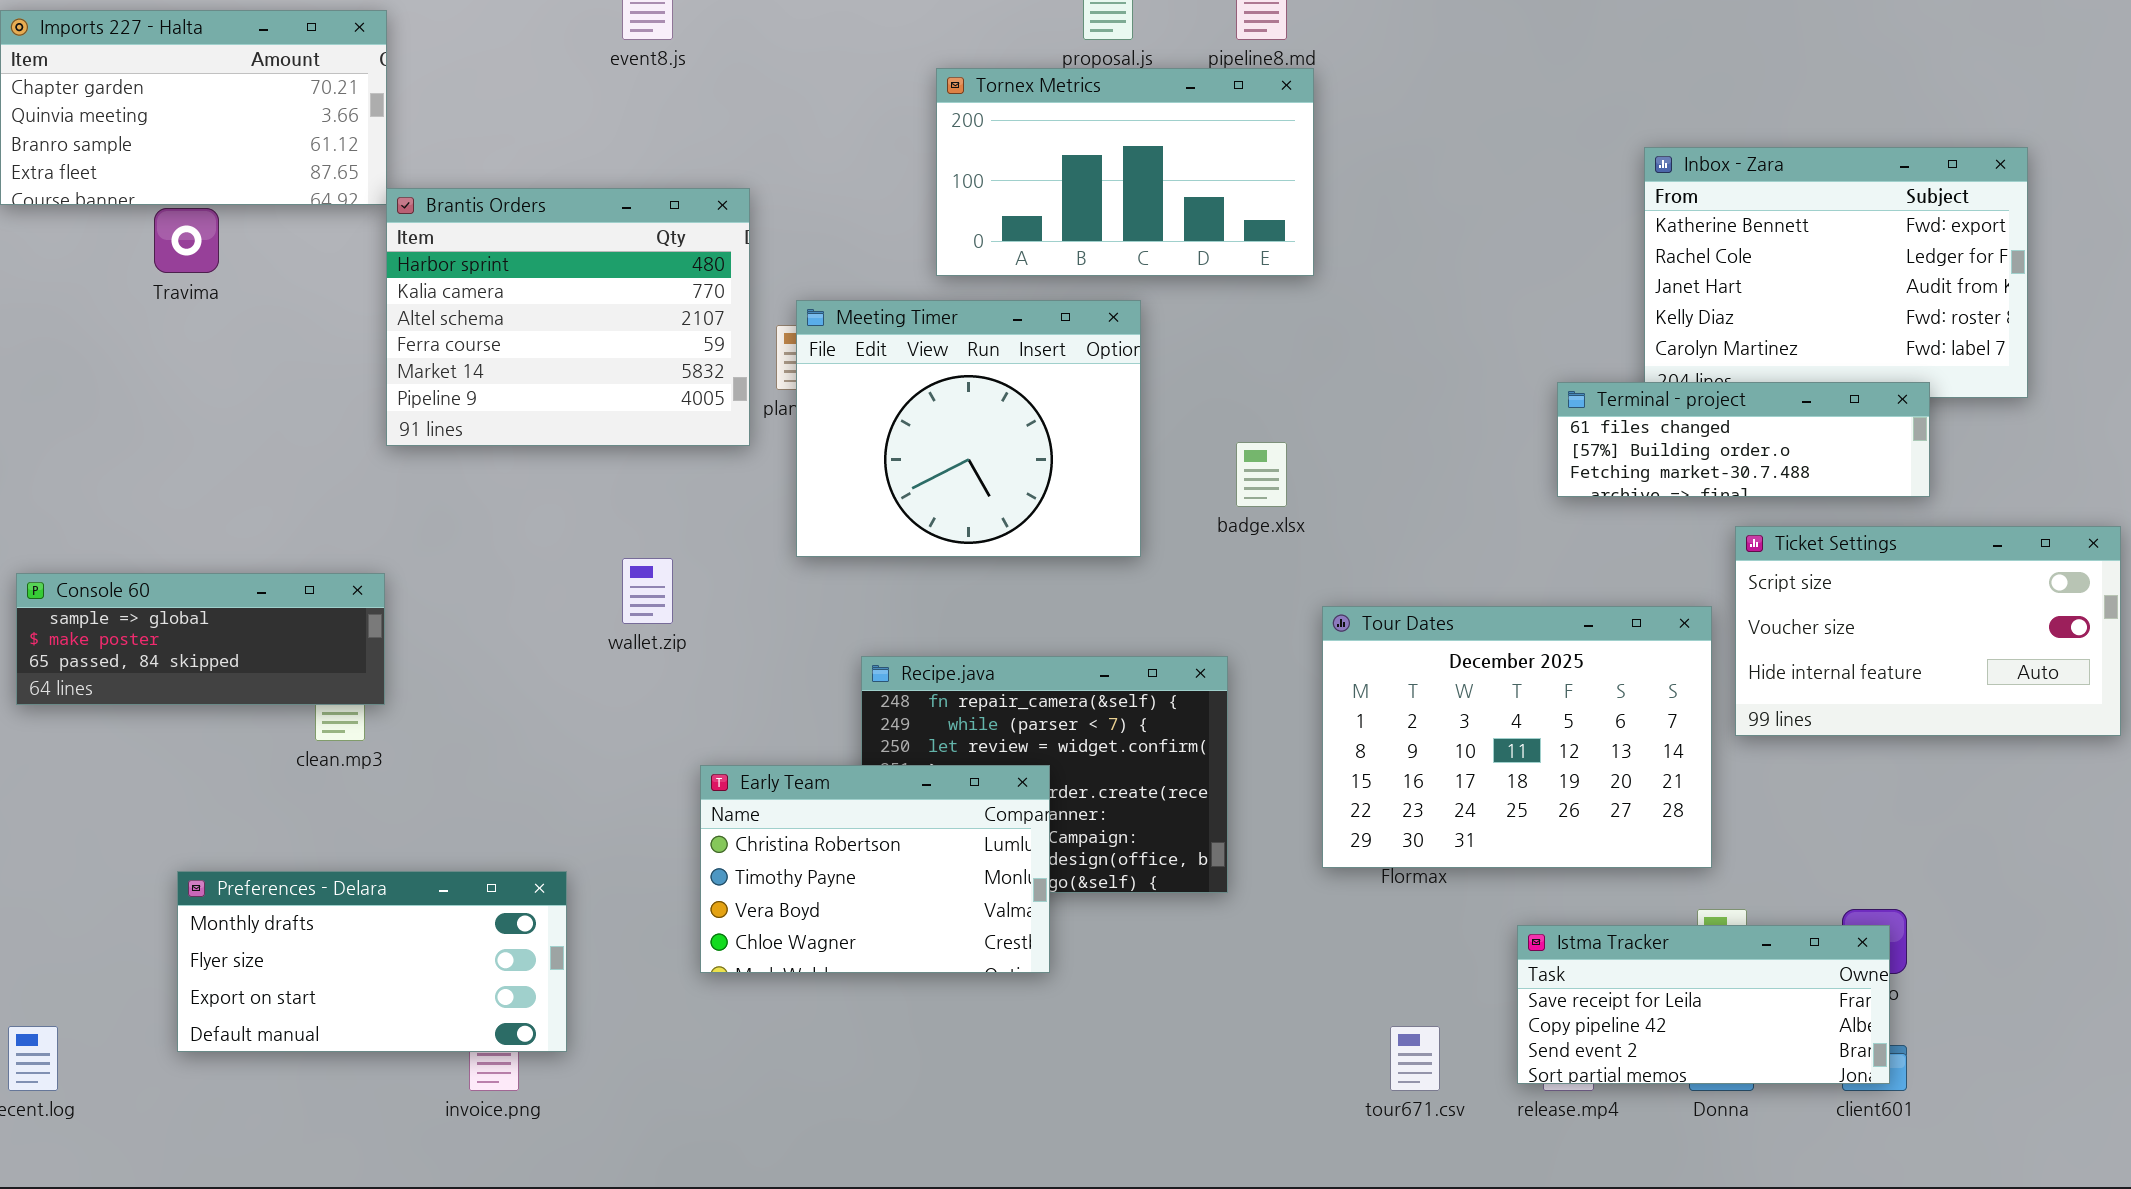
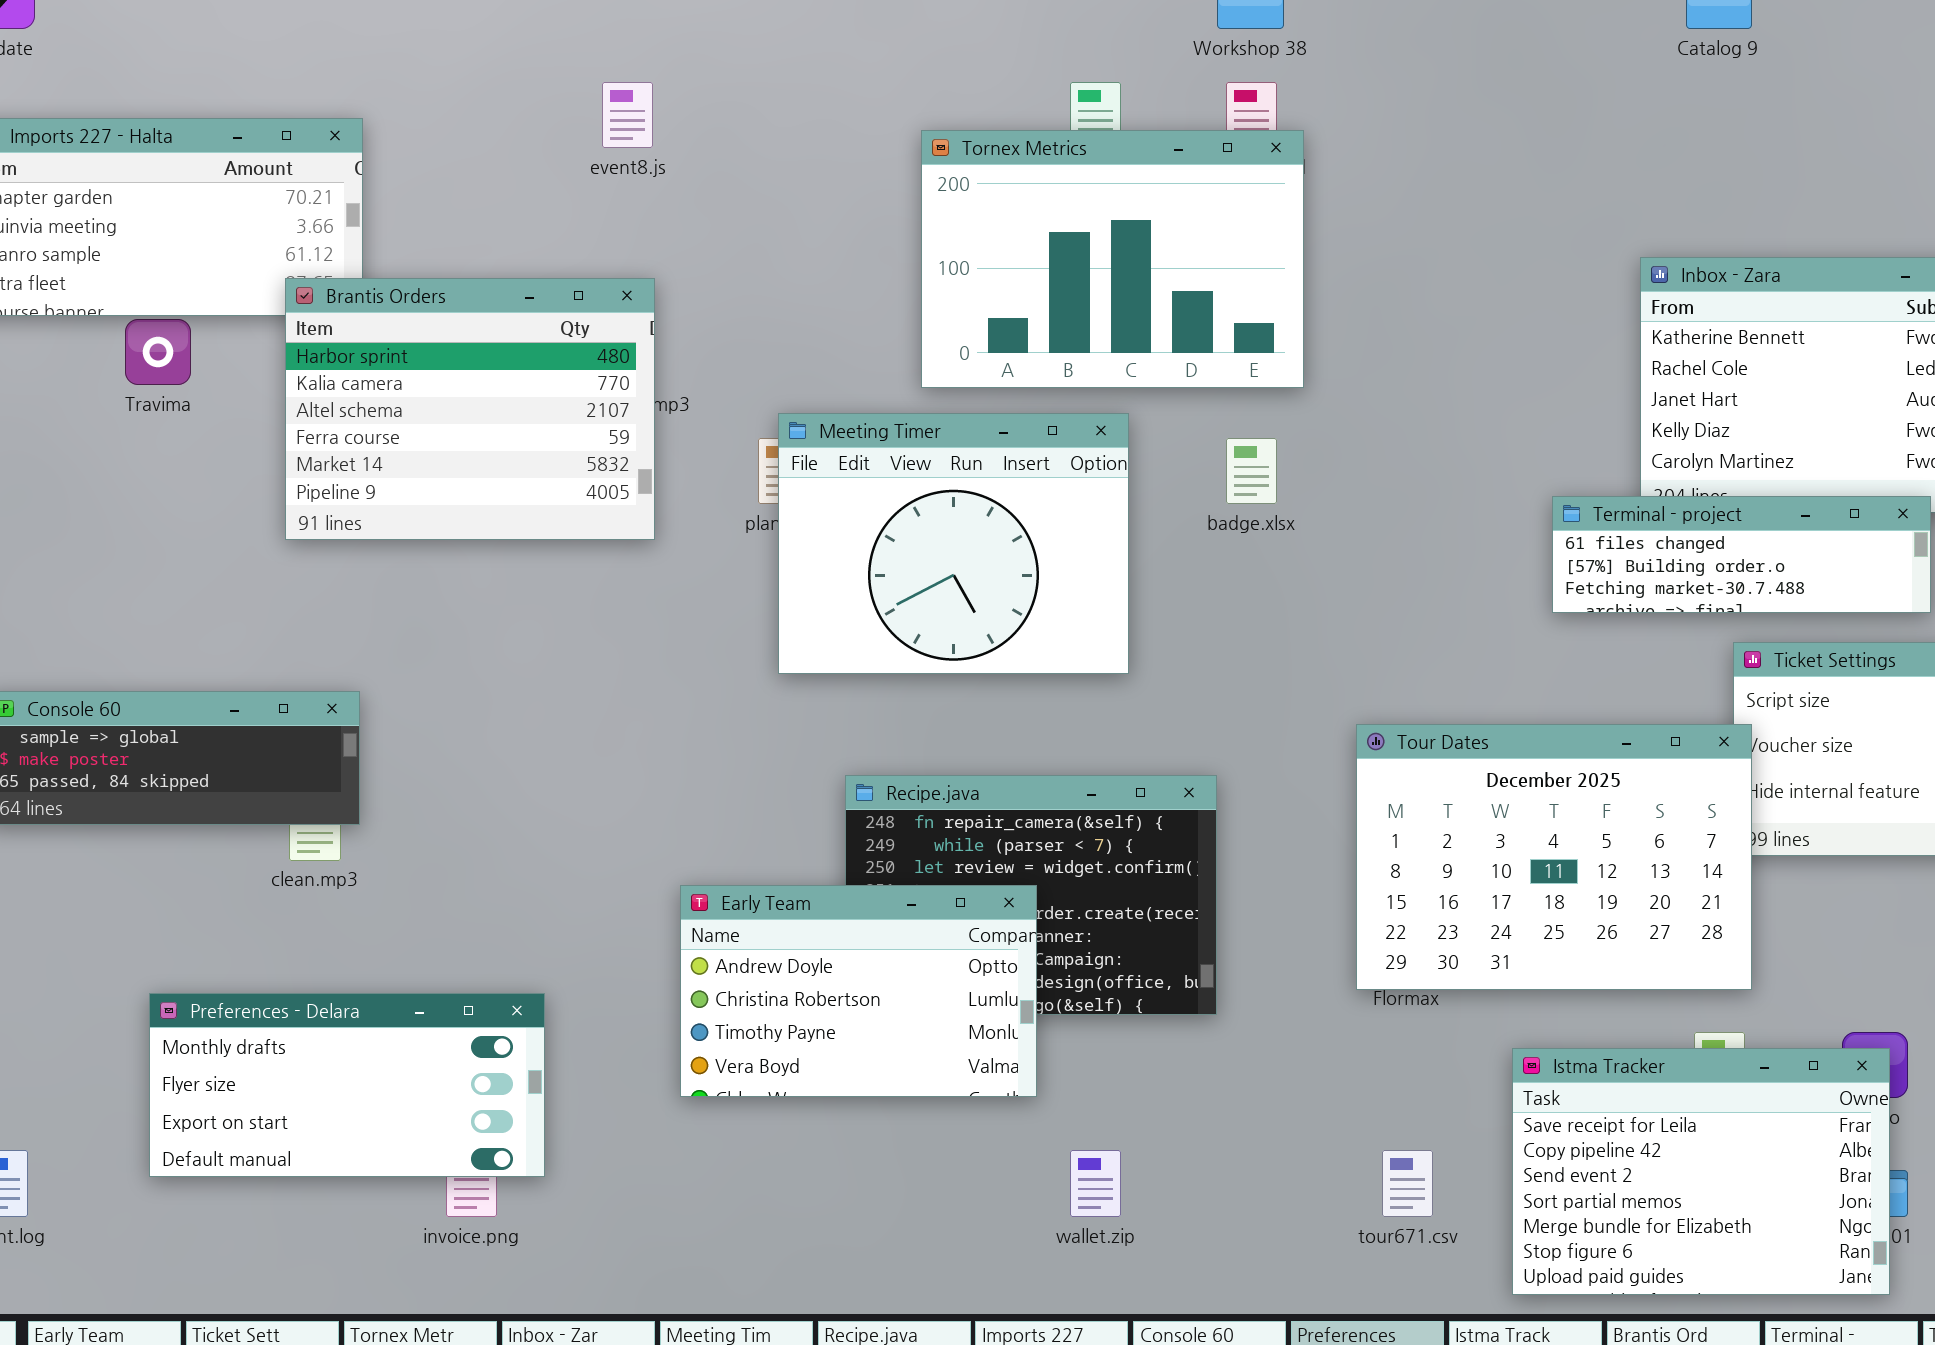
Tornex Metrics: [936,68,1314,276] -> [921,130,1304,388], resized
Brantis Orders: [386,188,750,446] -> [285,278,655,540], moved
badge.xlsx: [1236,442,1287,507] -> [1226,438,1277,504], moved
wallet.zip: [622,558,673,624] -> [1070,1150,1121,1217], moved
Tour Dates: [1322,606,1712,868] -> [1356,724,1752,990], moved
Early Team: [700,765,1050,973] -> [680,885,1037,1097], scrolled up 1 row
Istma Tracker: [1517,925,1890,1084] -> [1512,1048,1890,1295], resized

